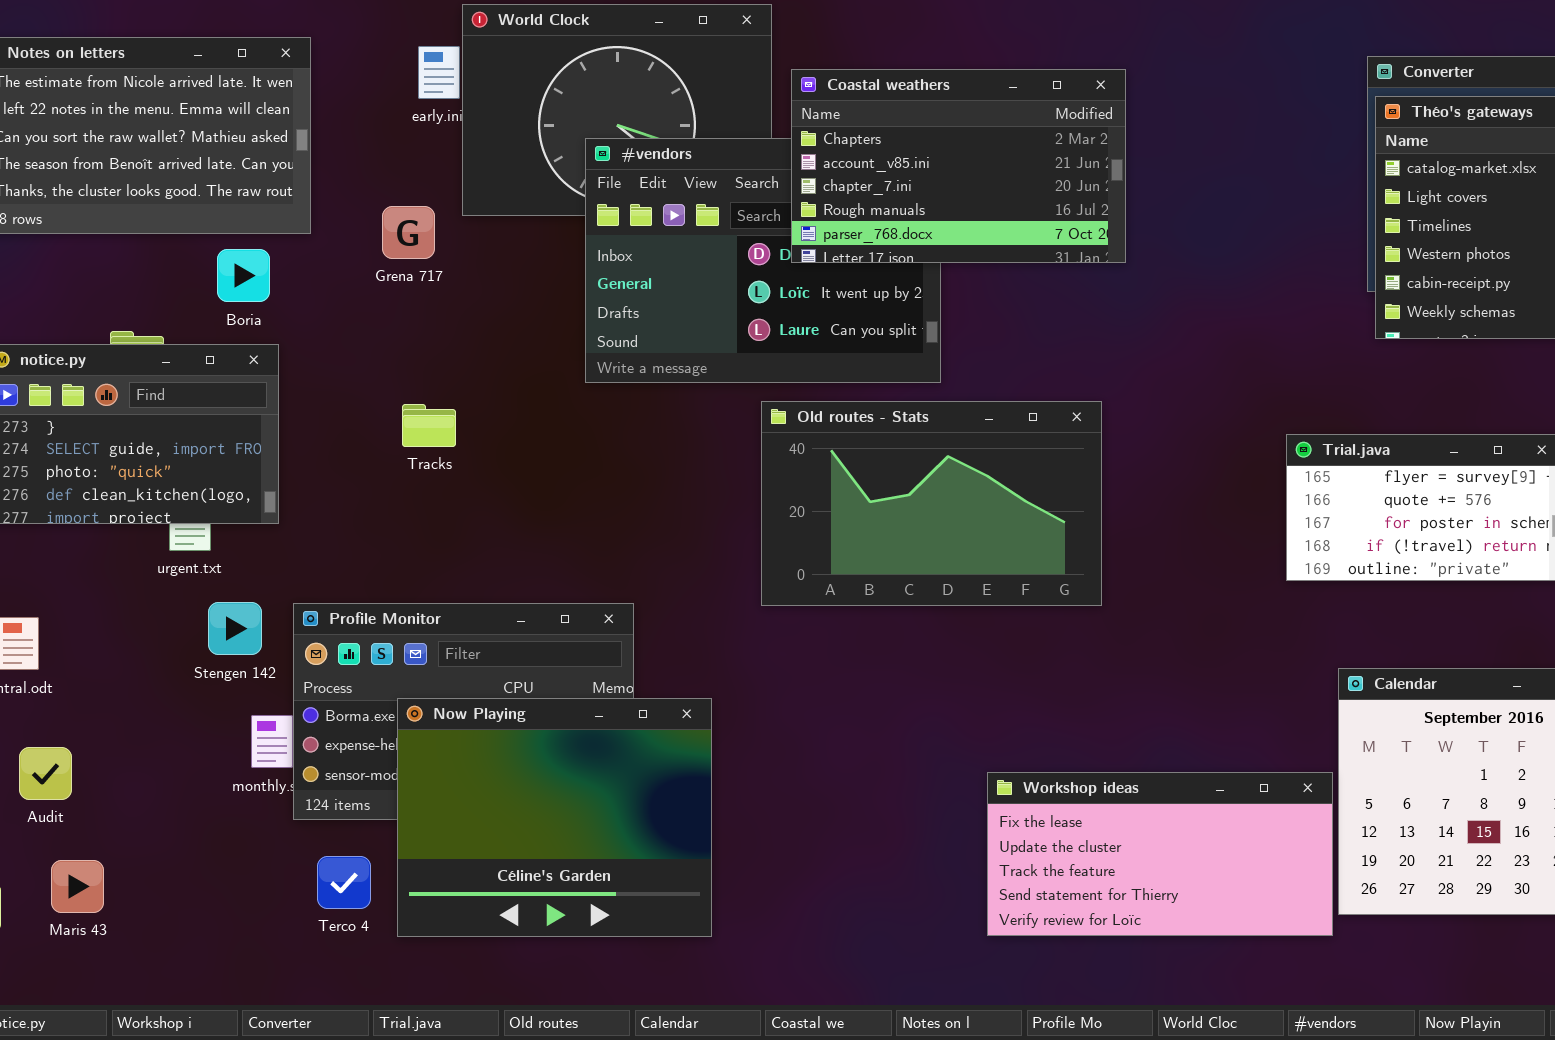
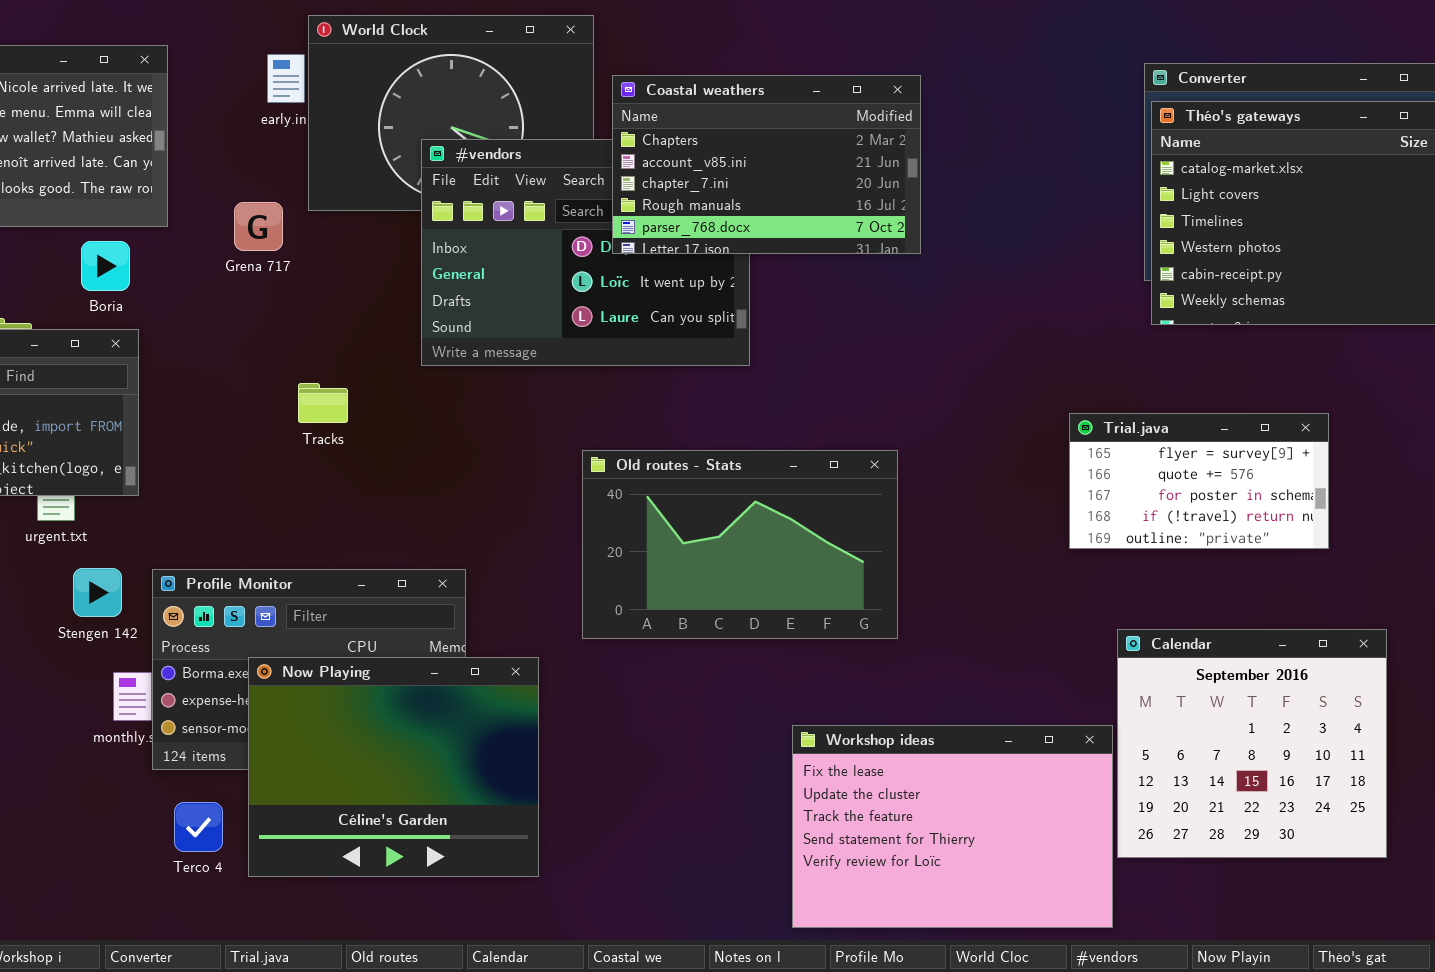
Old routes - Stats: [761,401,1102,606] -> [582,450,898,639], moved
Tracks: [402,404,456,447] -> [298,383,348,423], moved
Workshop ideas: [987,772,1333,936] -> [792,725,1113,928], resized

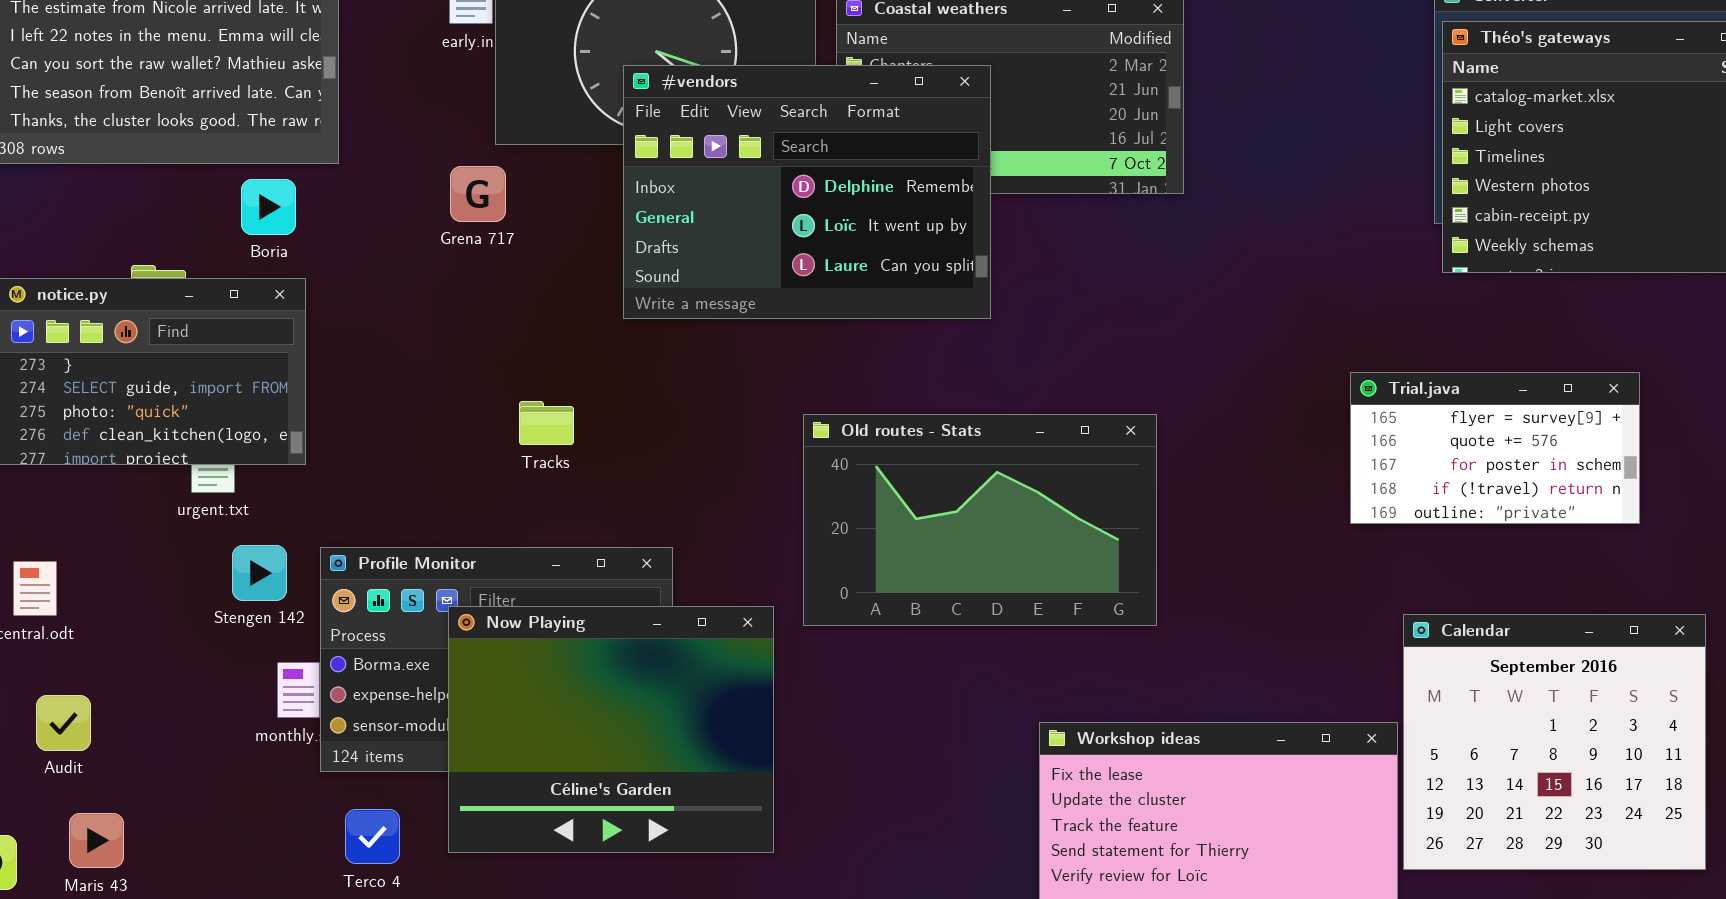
#vendors: [421,139,750,366] -> [623,65,991,319], raised
Grena 717: [234,202,283,251] -> [450,166,506,222], moved
Tracks: [298,383,348,423] -> [519,401,574,445], moved
Now Playing: [248,657,539,877] -> [448,606,774,853], moved

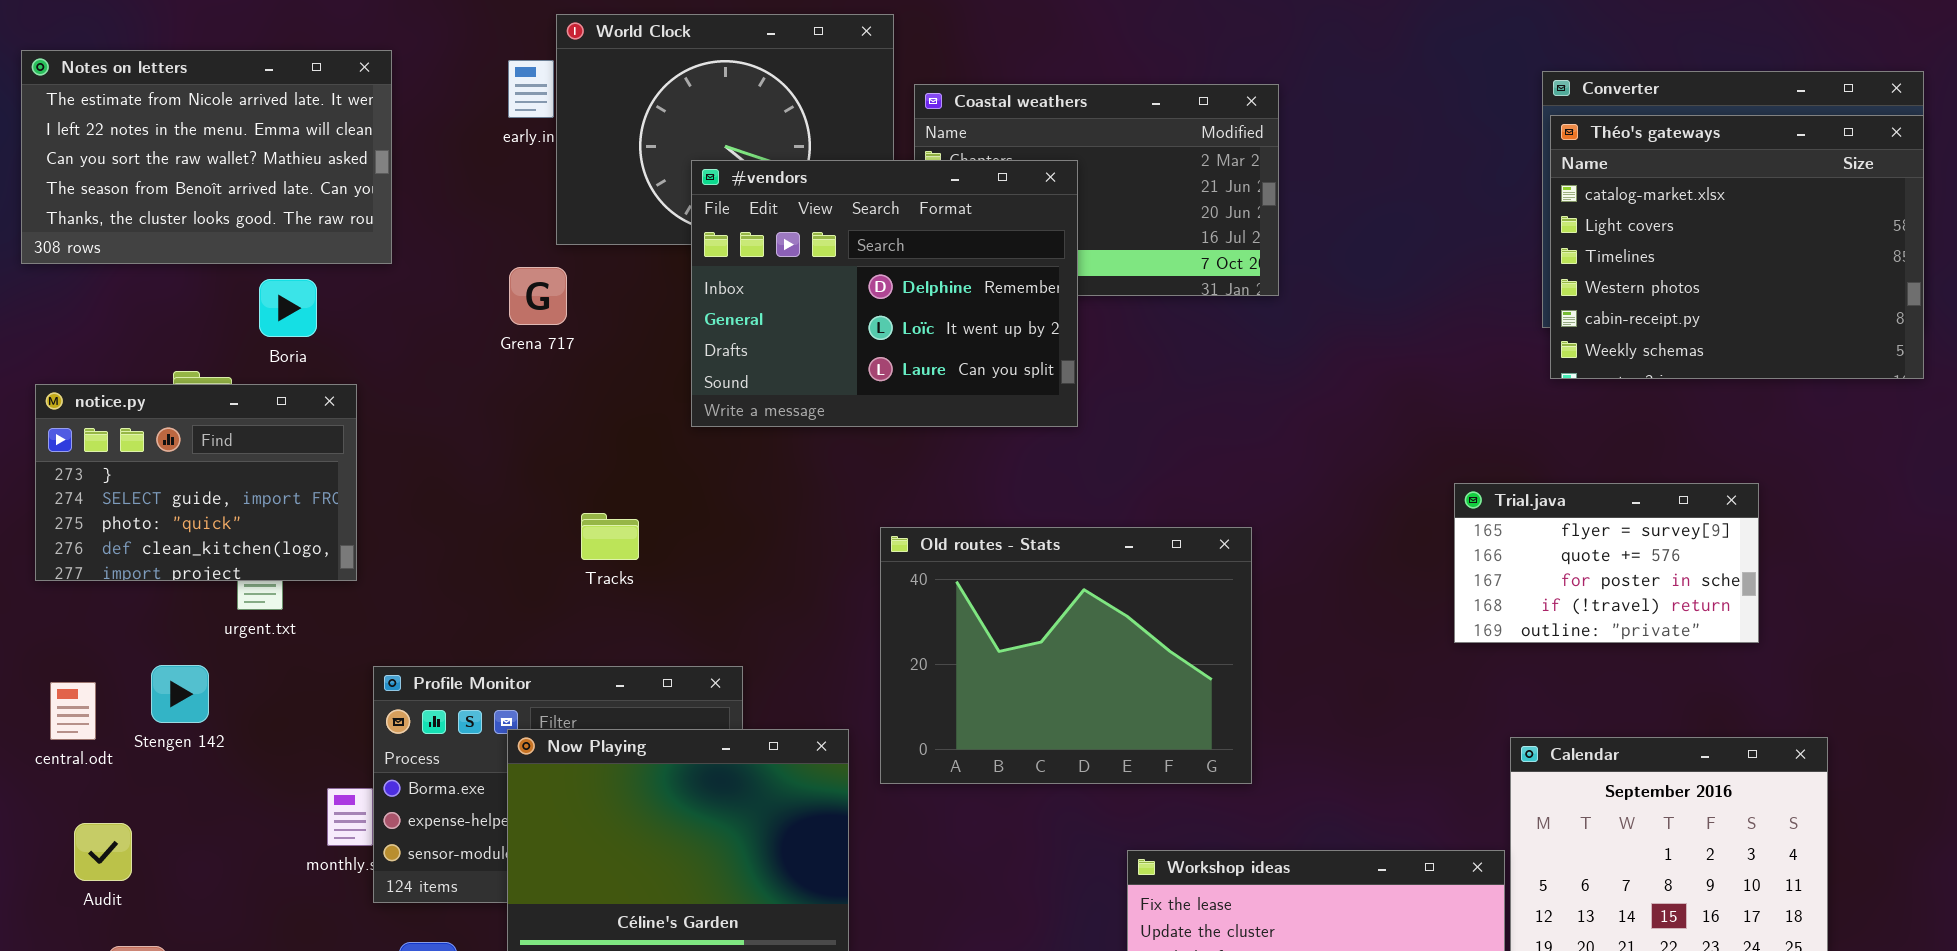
Boria: [241,179,296,235] -> [259,279,317,337], moved
Old routes - Stats: [803,414,1157,626] -> [880,527,1252,784], resized
Stengen 142: [232,545,287,601] -> [151,665,209,723], moved

